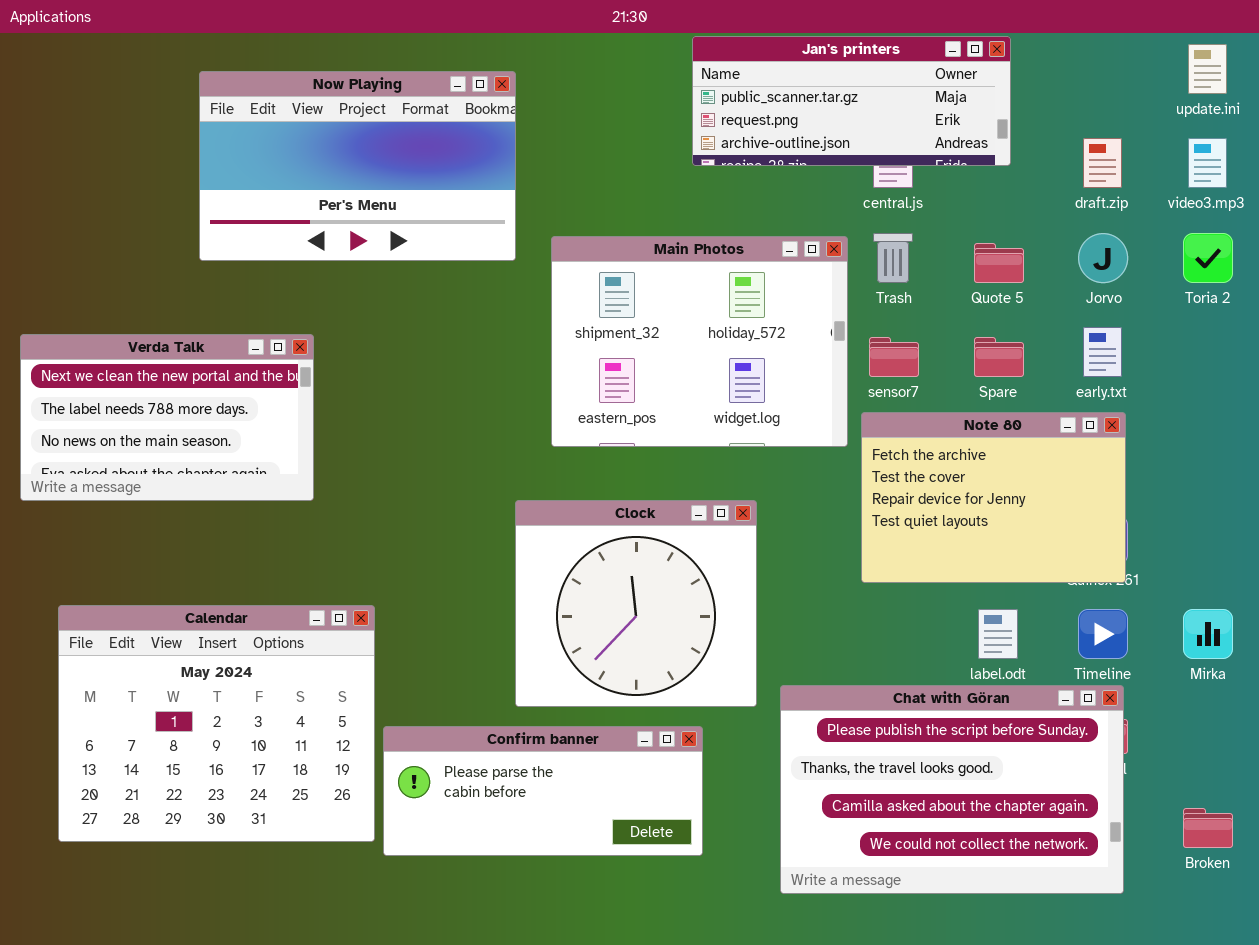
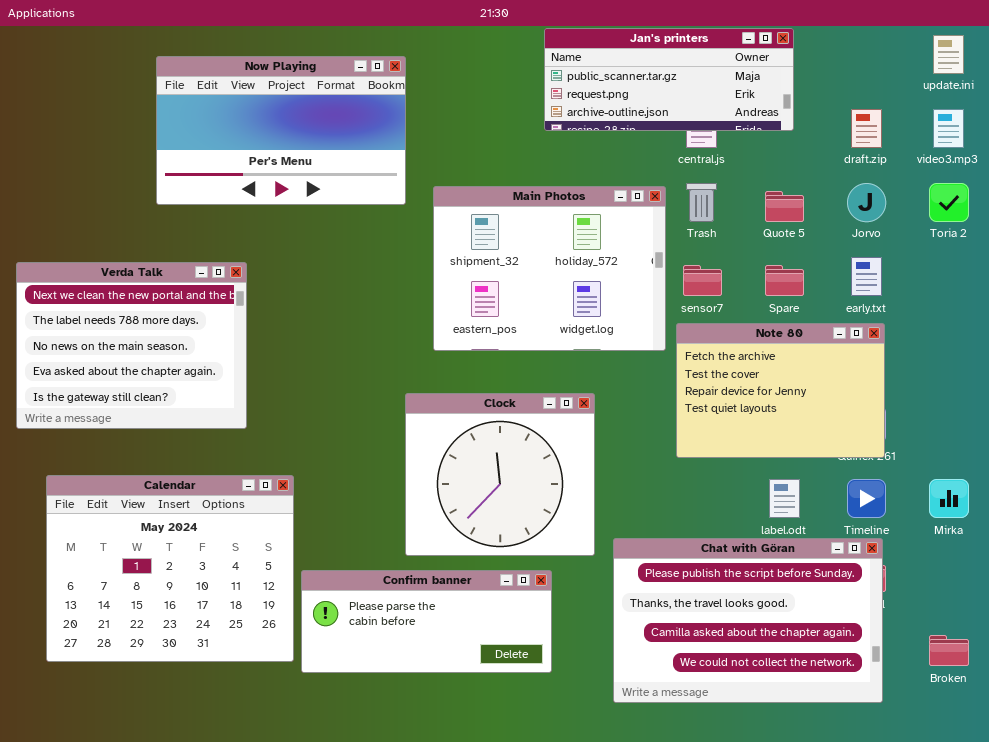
Verda Talk: [20,334,314,501] -> [16,262,247,429], resized

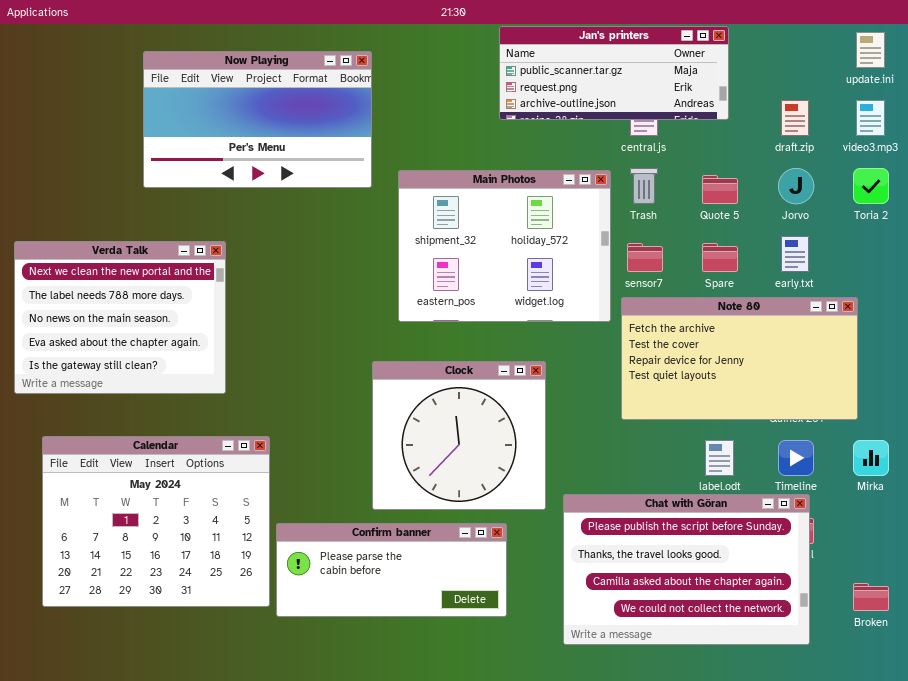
Note 80: [676,323,885,458] -> [621,297,858,420], resized

